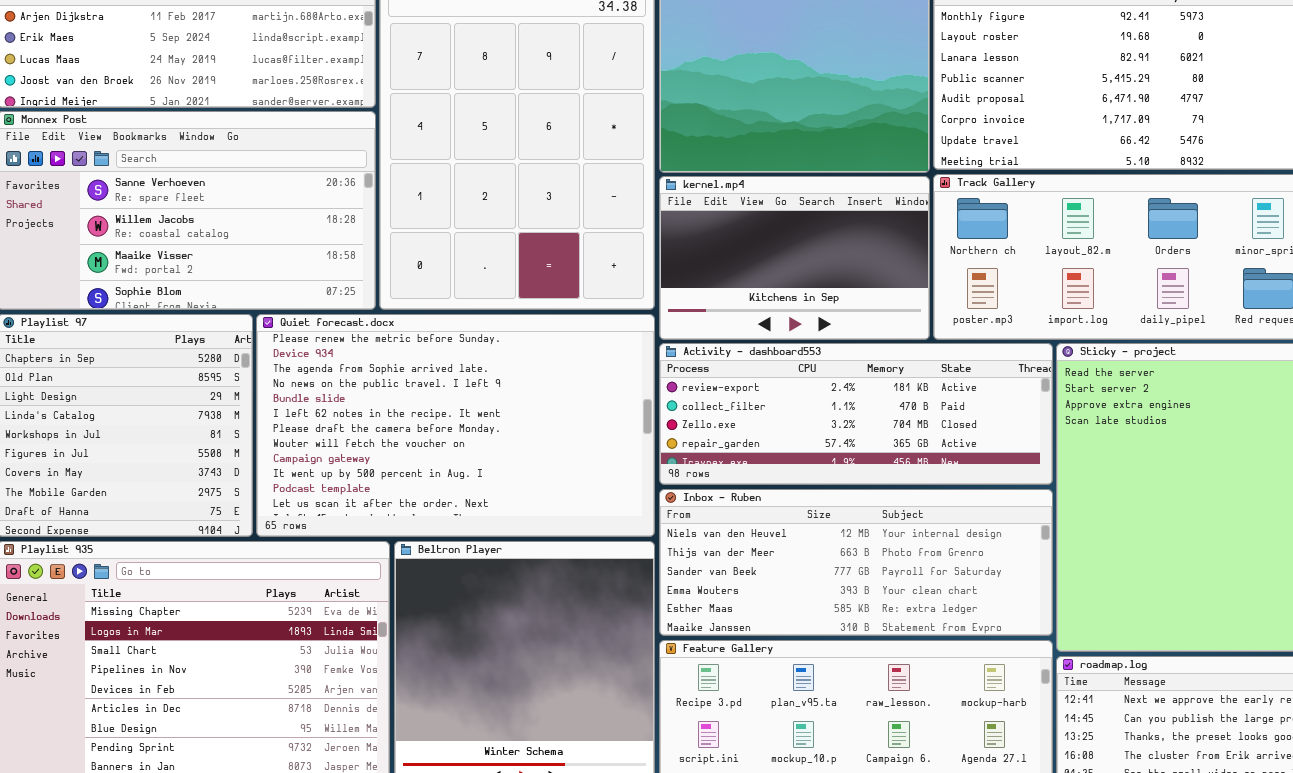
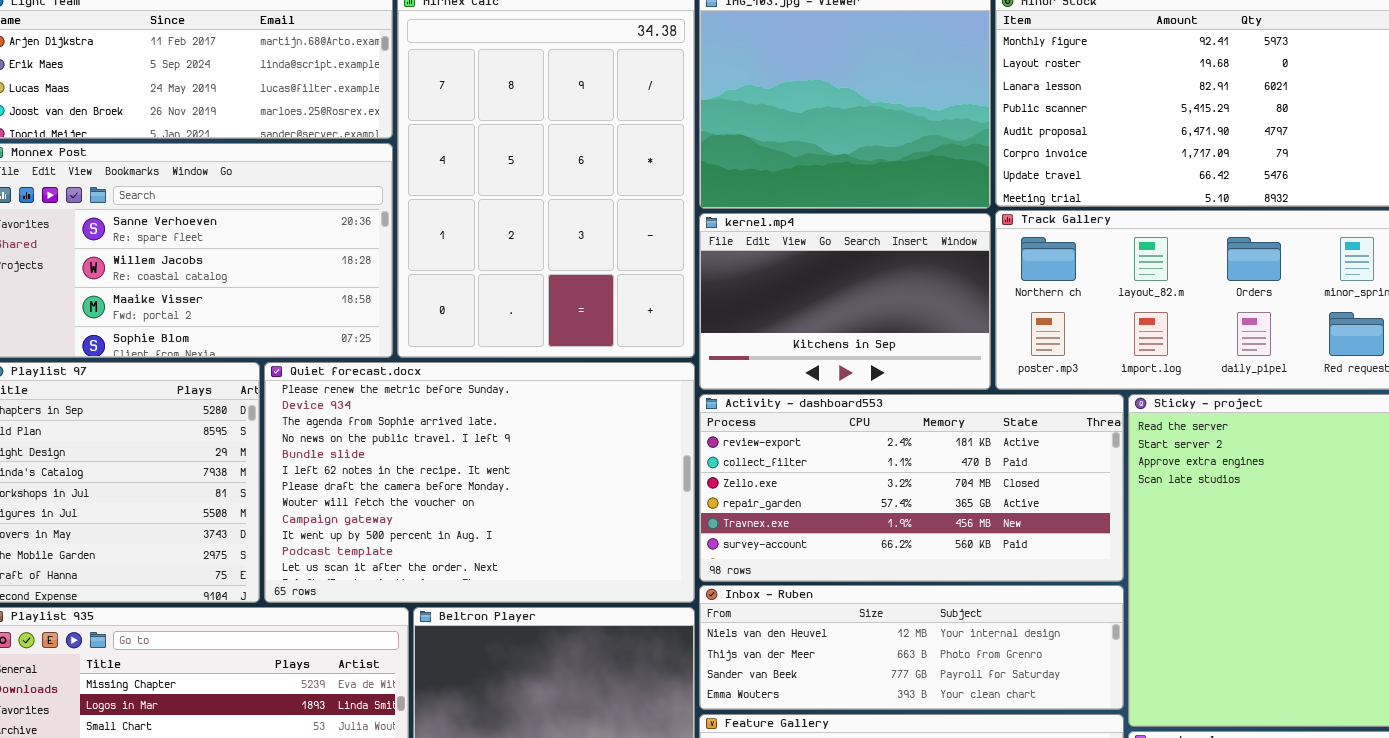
Activity - dashboard553: [659,343,1053,485] -> [699,394,1124,582], resized
Inbox - Ruben: [659,489,1053,636] -> [699,585,1124,710], resized

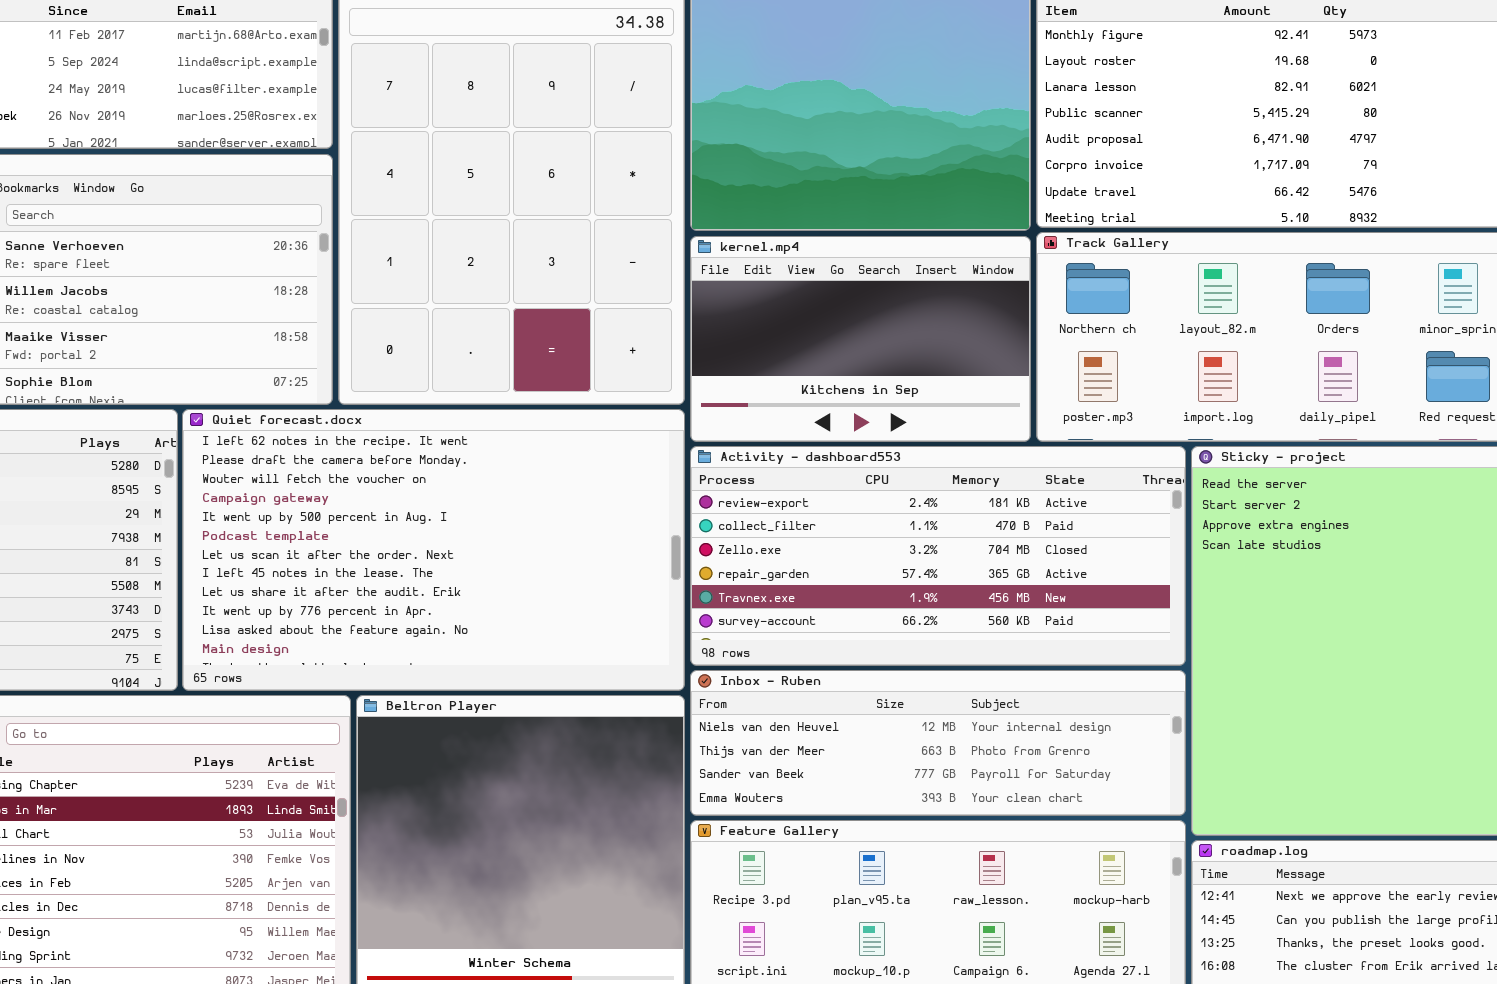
Quiet forecast.docx: [264,362,695,603] -> [182,409,685,691], scrolled down 5 rows

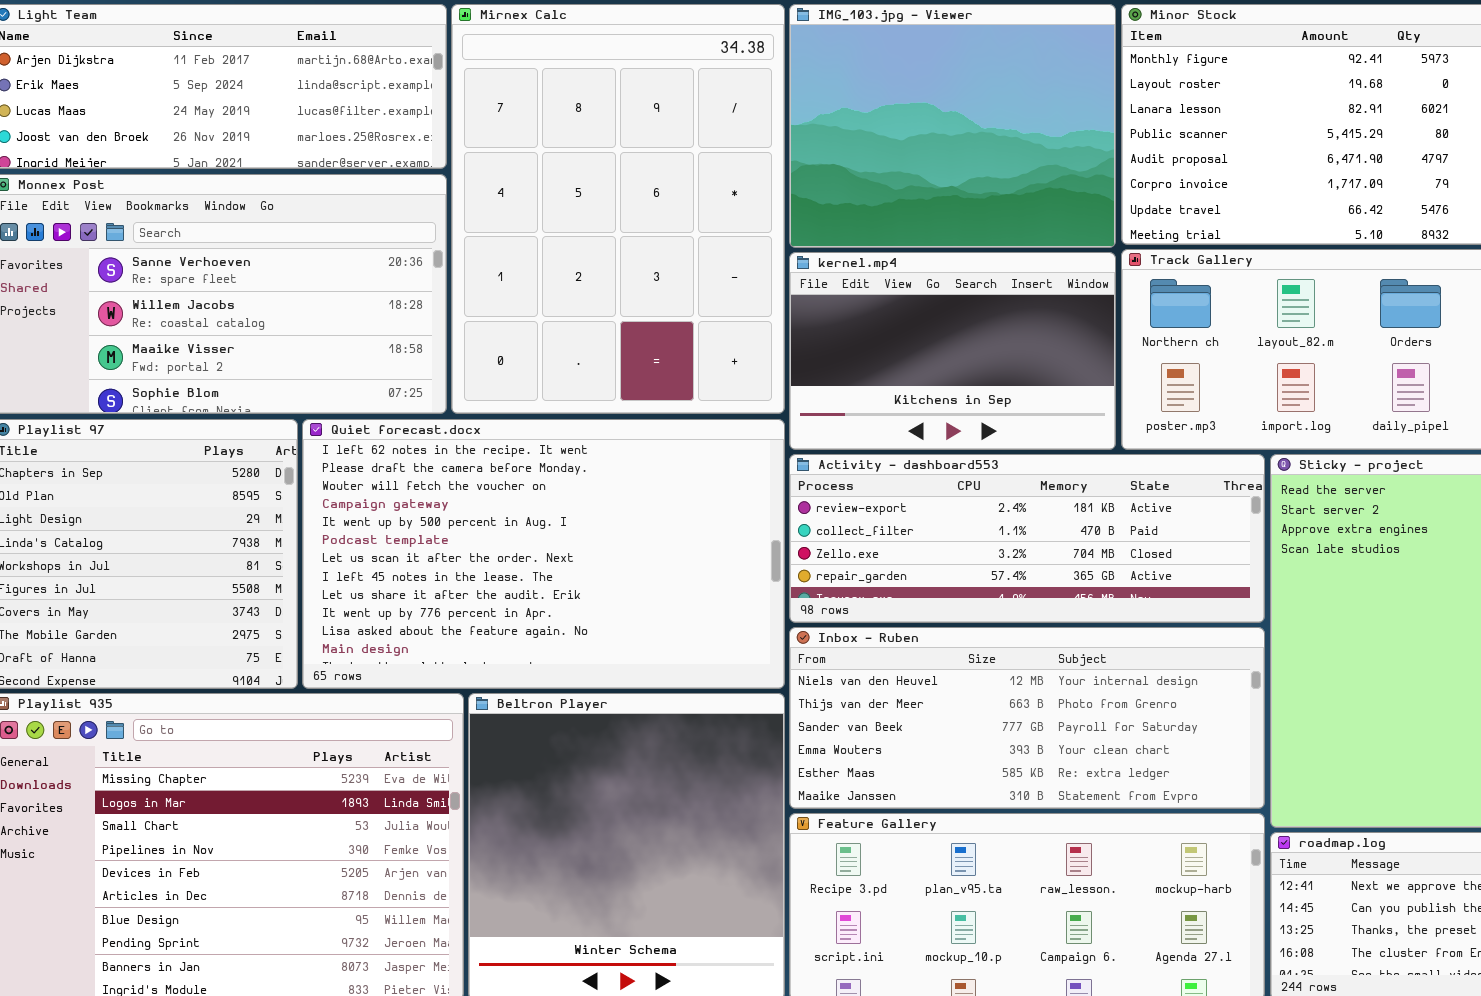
Activity - dashboard553: [690,446,1186,666] -> [789,454,1265,623], resized
Inbox - Ruben: [690,670,1186,816] -> [789,627,1265,809], resized

